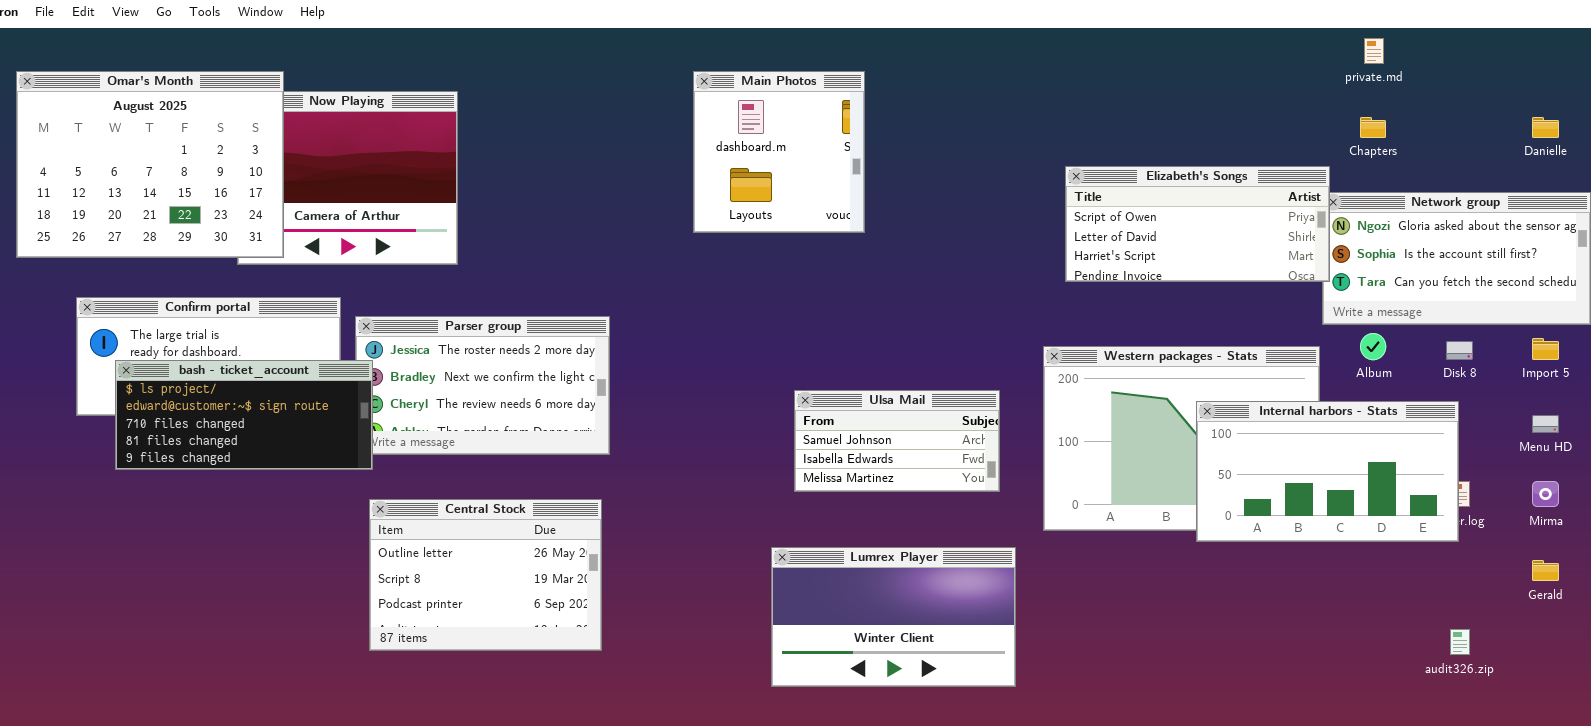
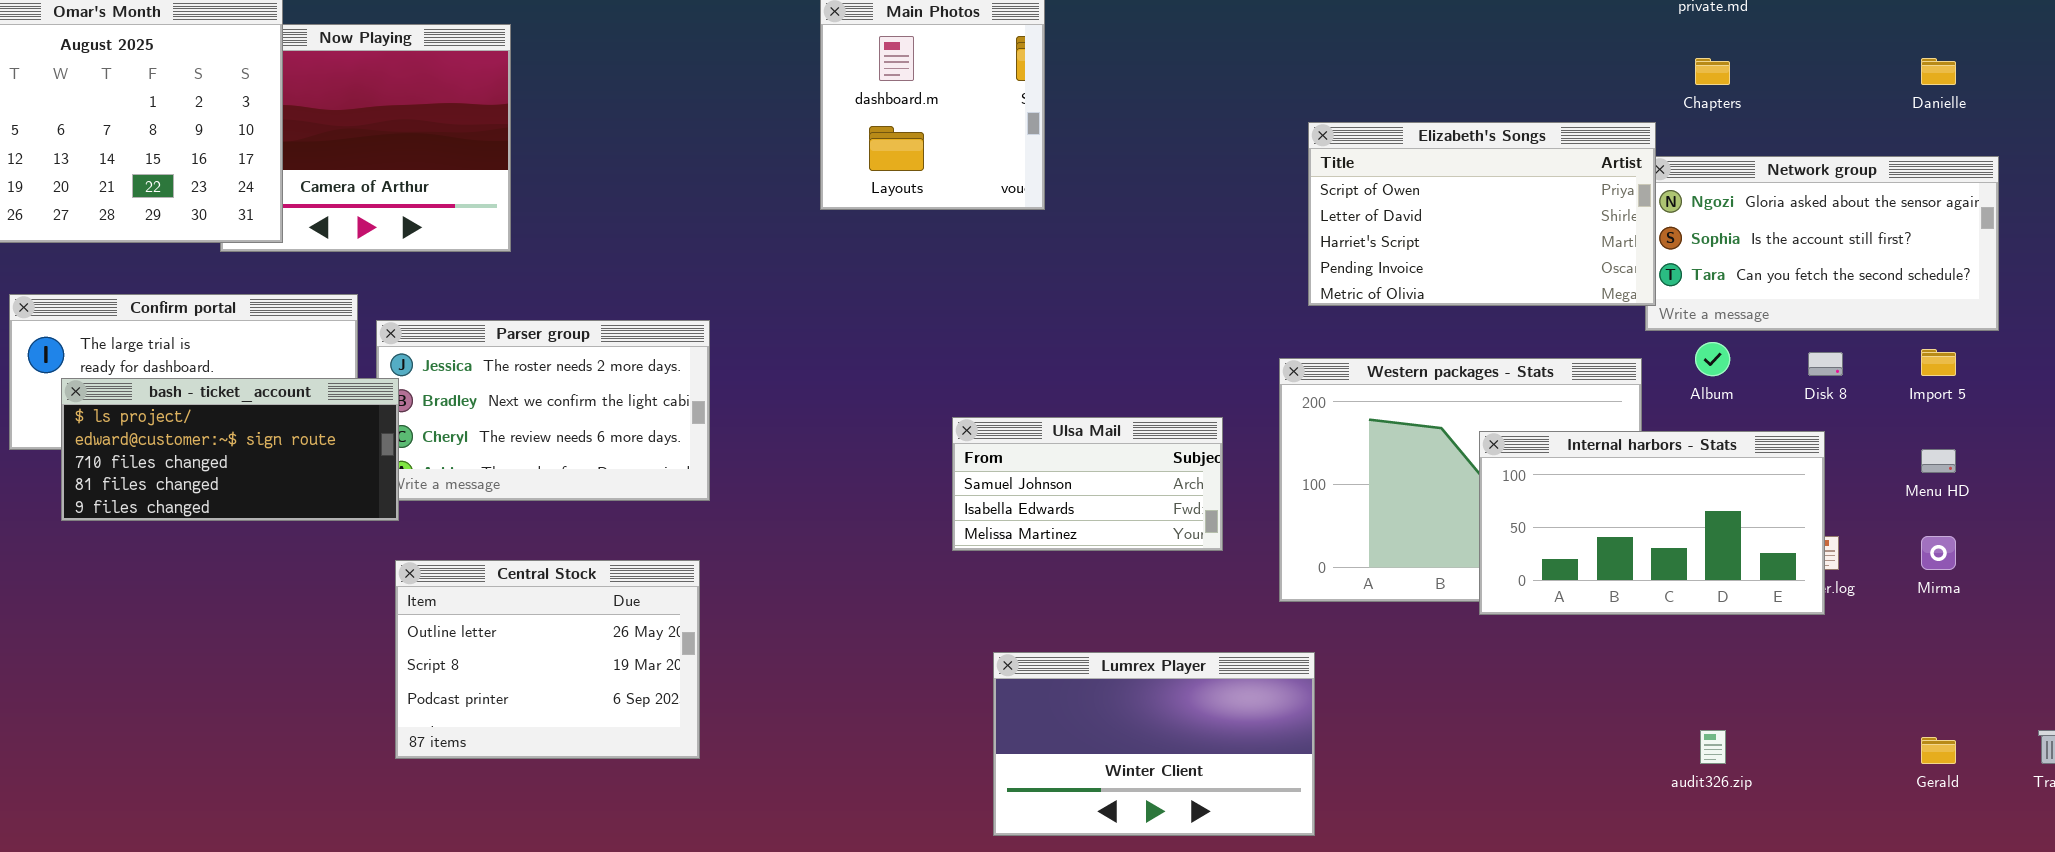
Elizabeth's Songs: [1065,166,1330,282] -> [1308,122,1656,306], resized
Lumrex Player: [771,547,1016,687] -> [993,652,1315,836], moved
Gerald: [1532,560,1559,581] -> [1921,737,1956,764], moved
audit326.zip: [1450,629,1470,655] -> [1700,730,1726,764], moved

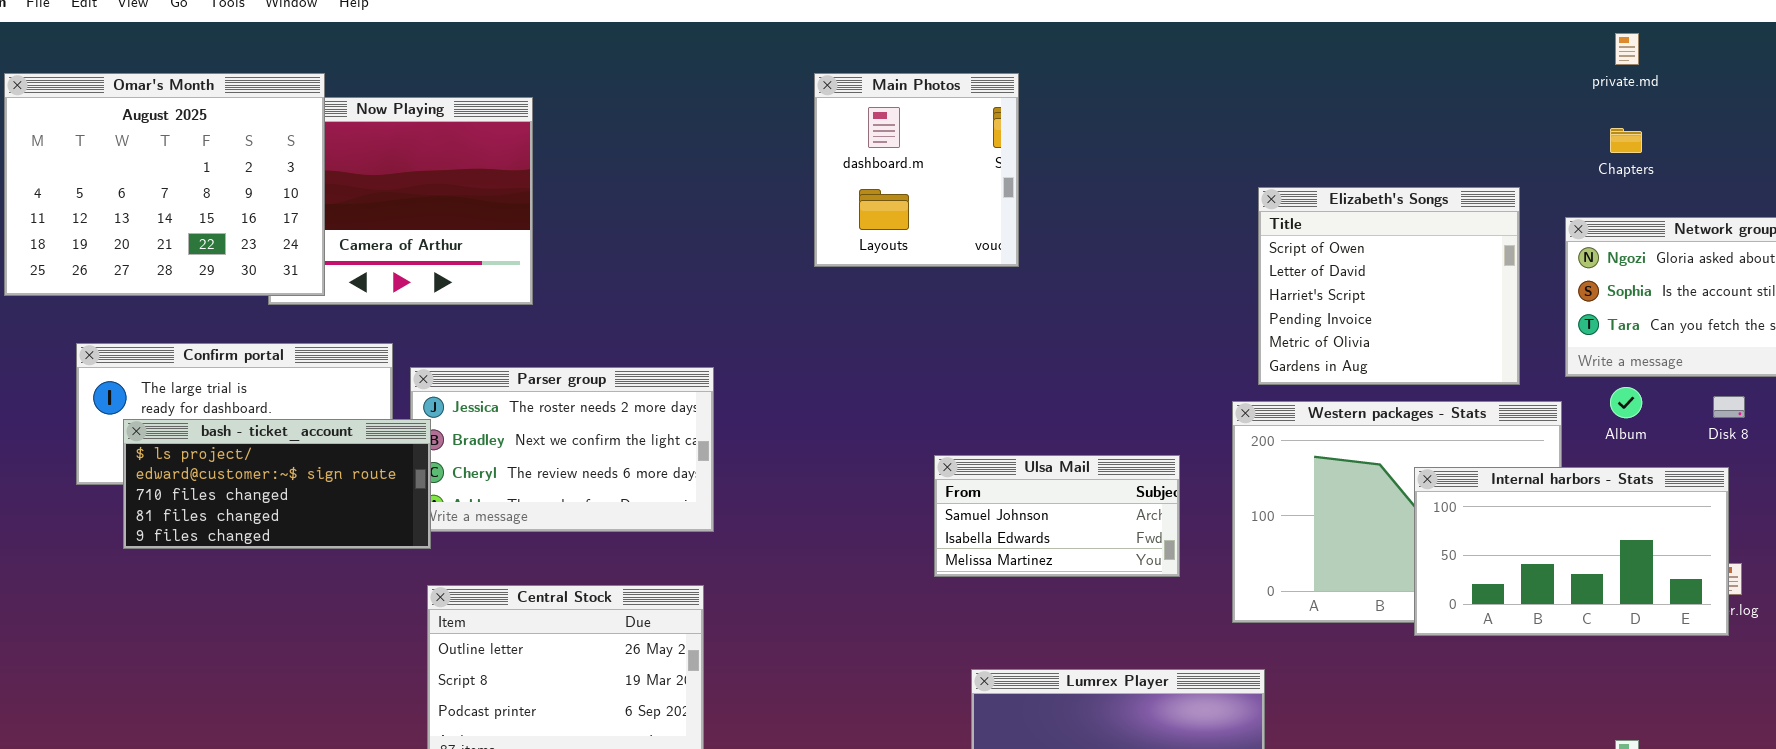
Elizabeth's Songs: [1308,122,1656,306] -> [1258,187,1520,385], resized

